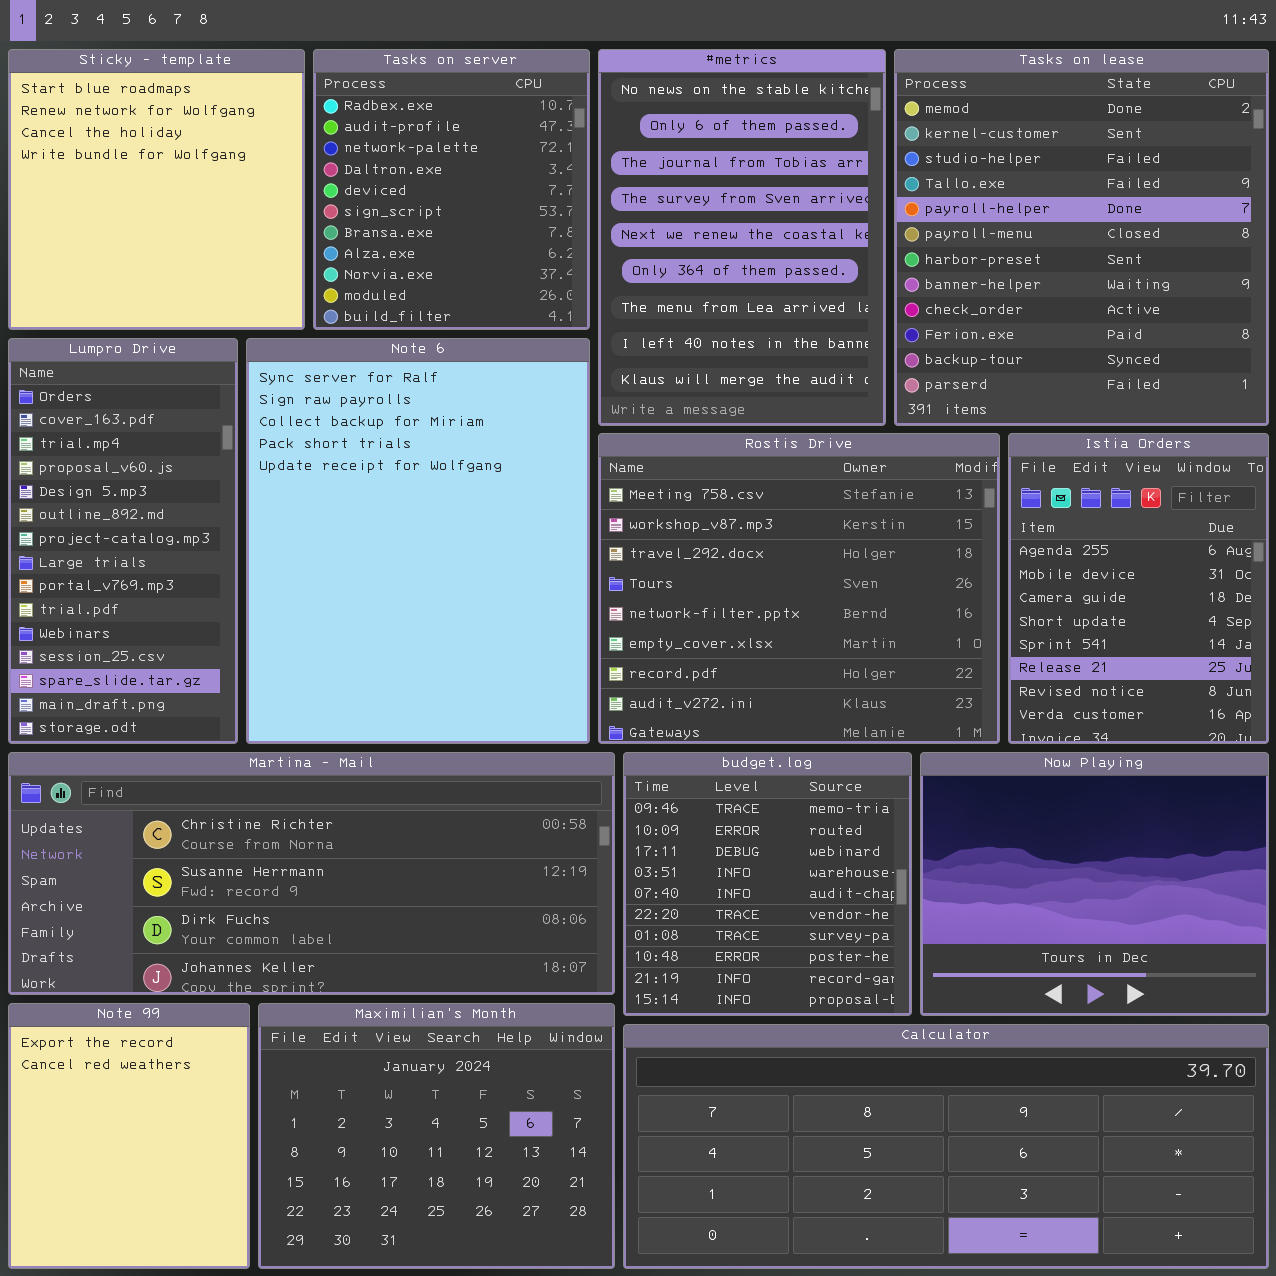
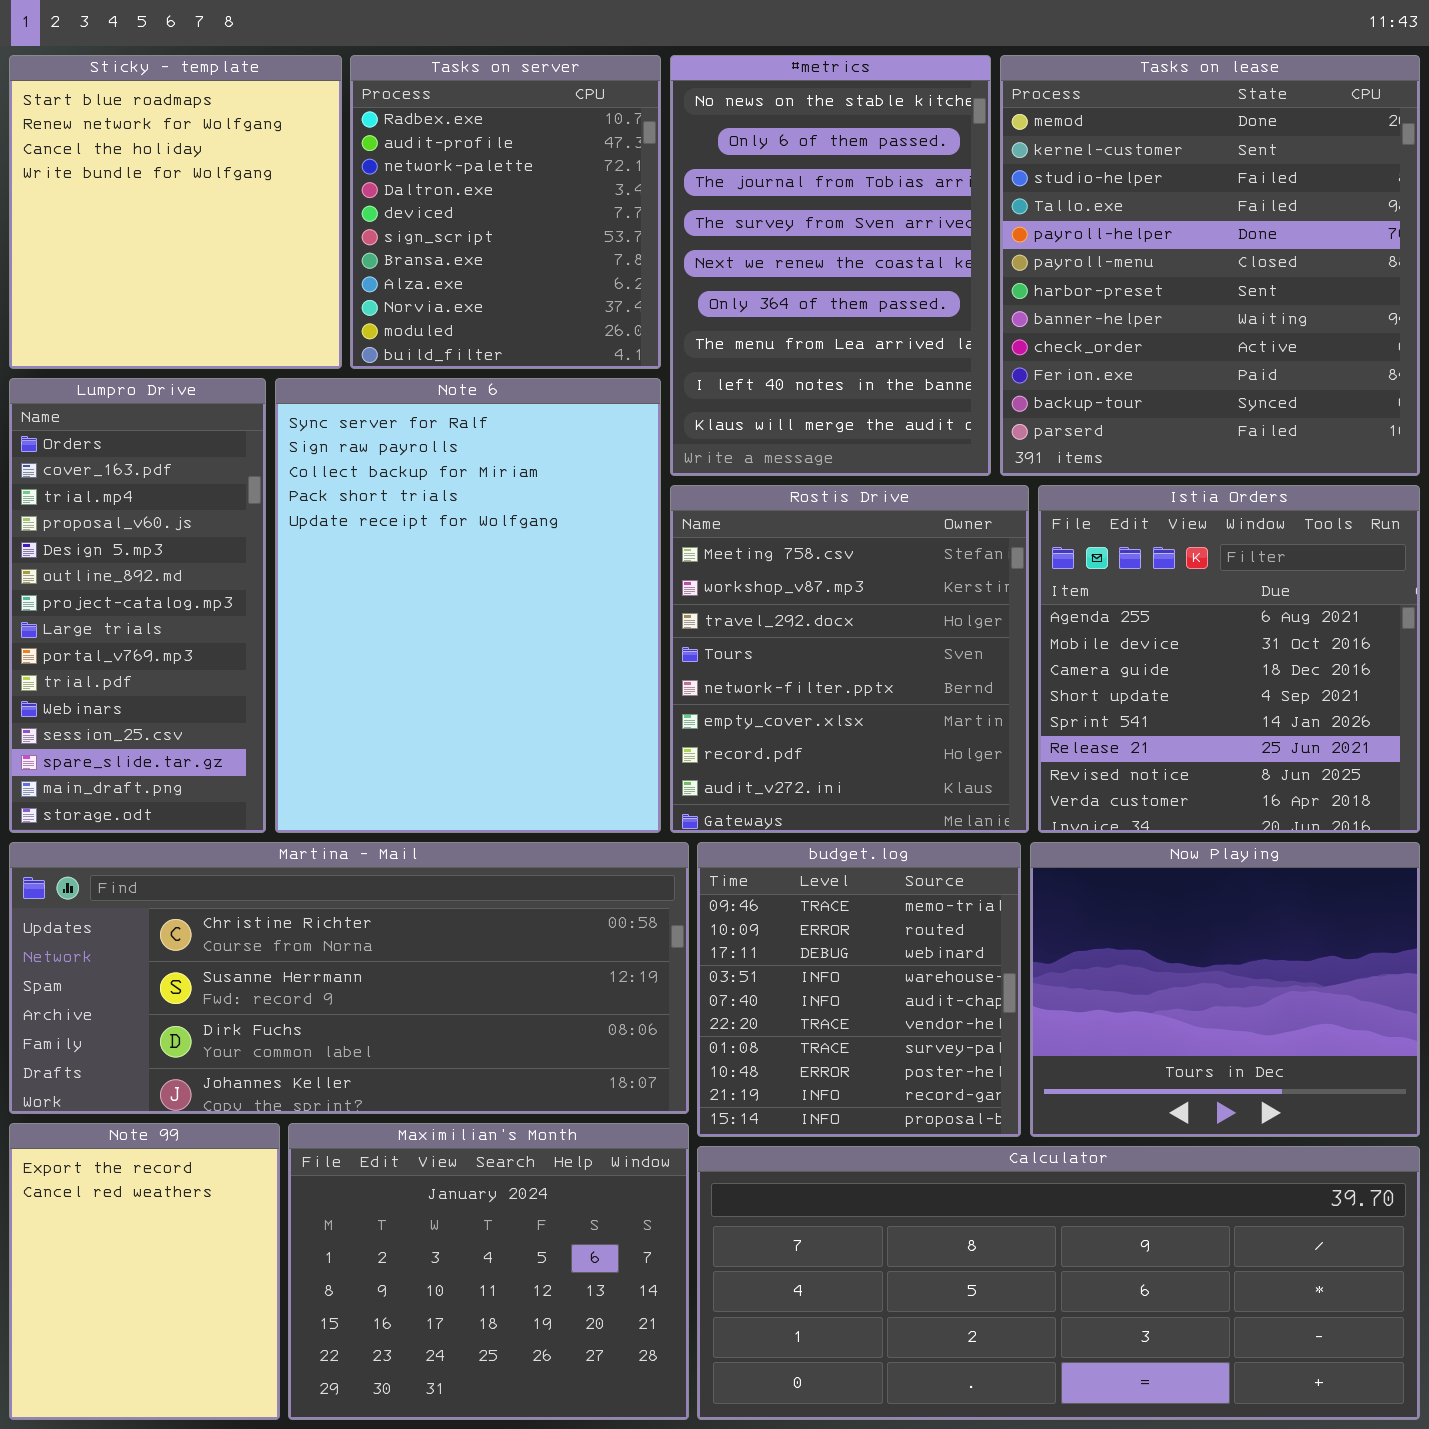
Rostis Drive: [598,433,1000,744] -> [670,485,1029,833], resized
Istia Orders: [1008,433,1269,744] -> [1038,485,1420,833], resized

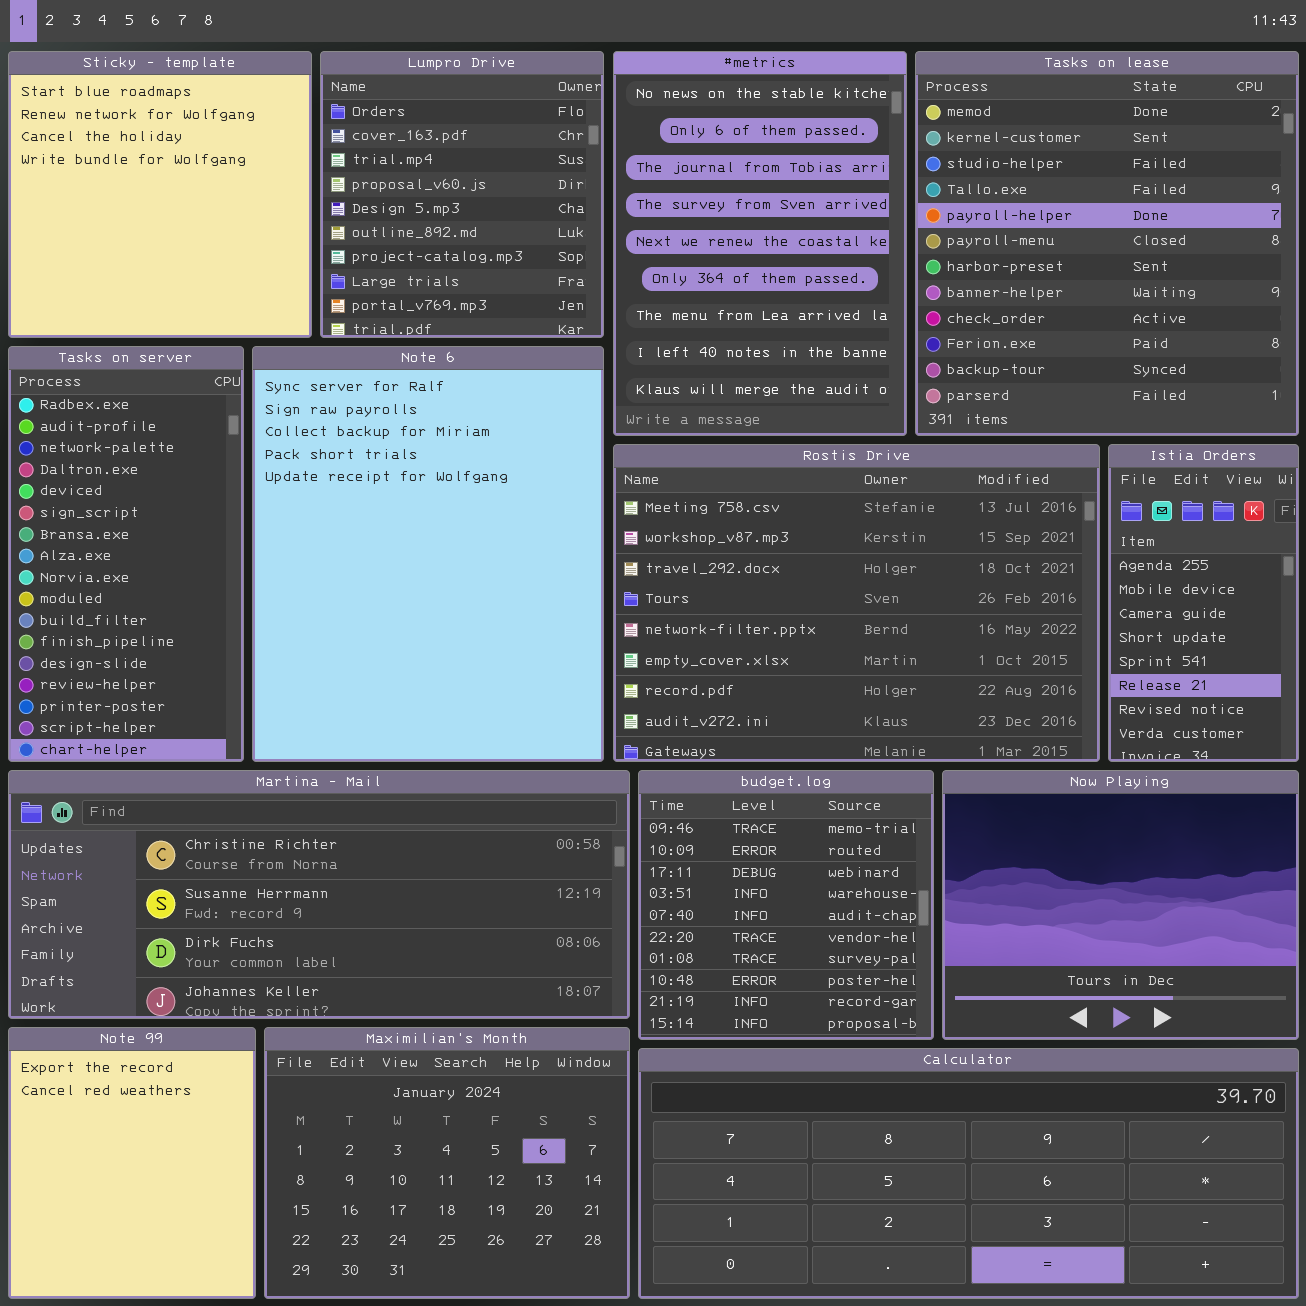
Tasks on server: [350,55,661,369] -> [8,346,244,762], moved, resized
Lumpro Drive: [9,378,266,833] -> [320,51,604,338], moved, resized
Rostis Drive: [670,485,1029,833] -> [613,444,1100,762], resized
Istia Orders: [1038,485,1420,833] -> [1108,444,1299,762], resized

